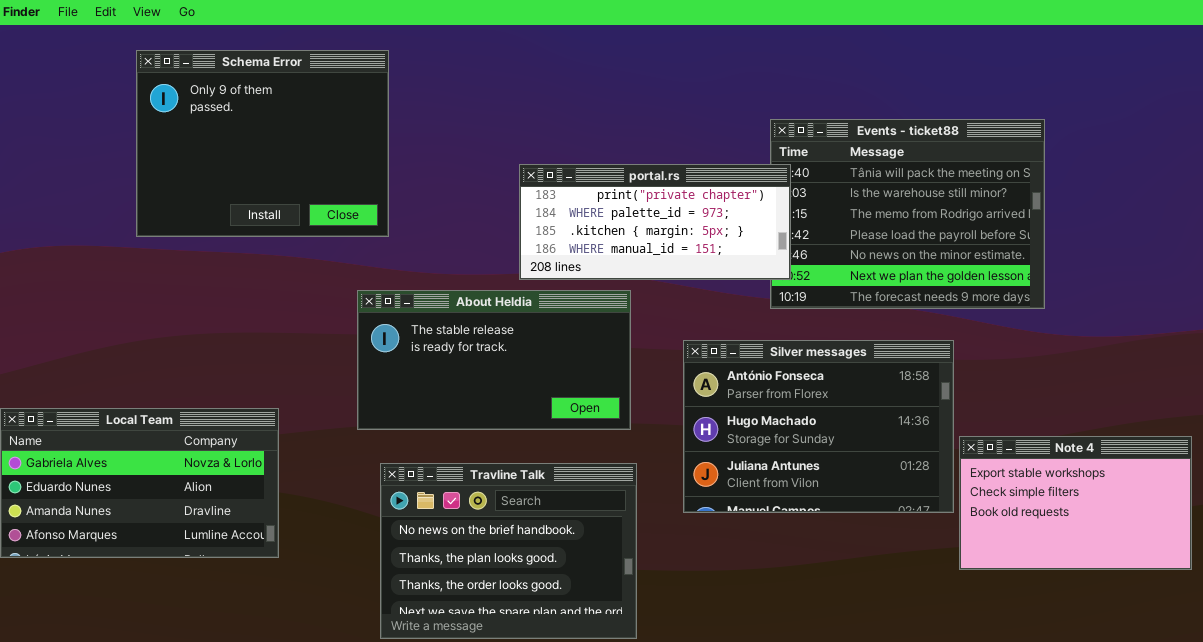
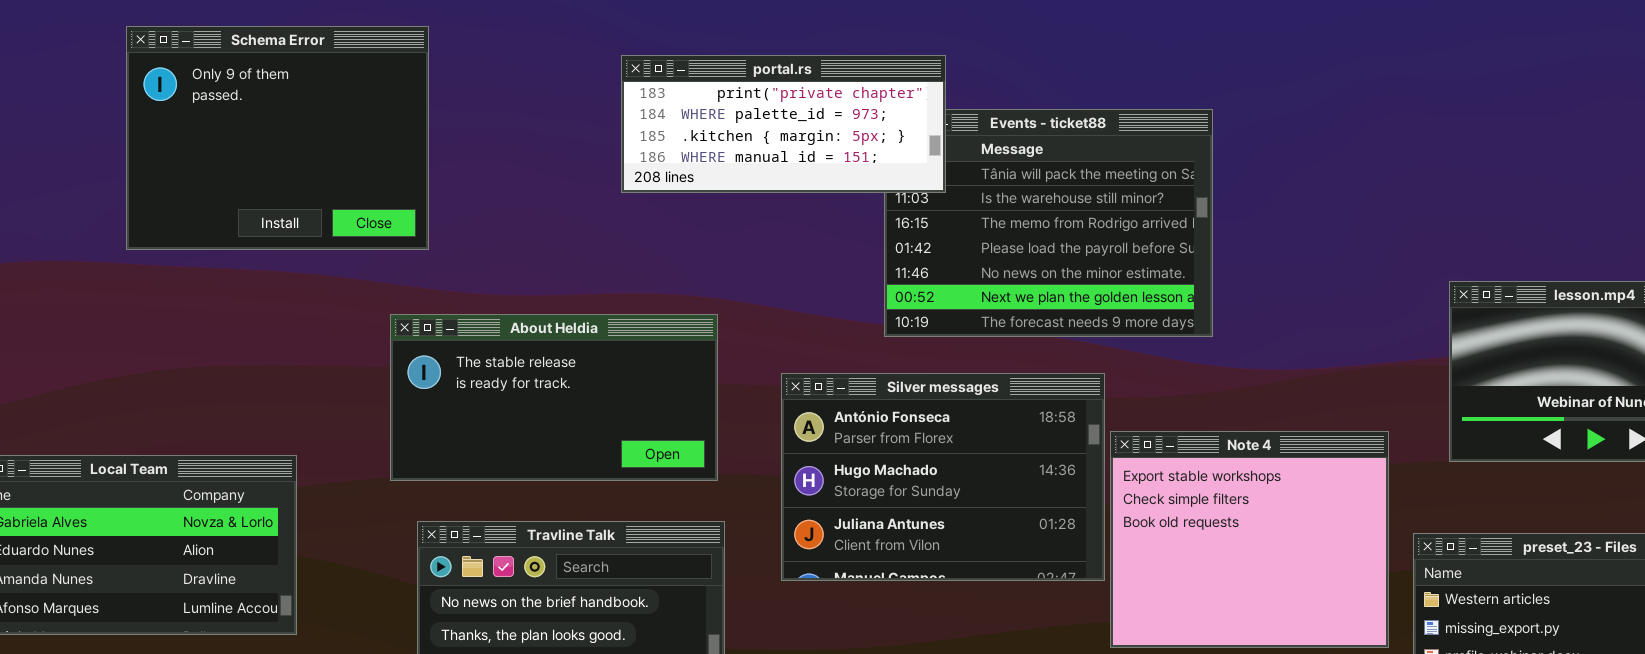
portal.rs: [519,164,791,280] -> [621,55,946,193], moved
Note 4: [959,436,1192,570] -> [1110,431,1389,648], resized

